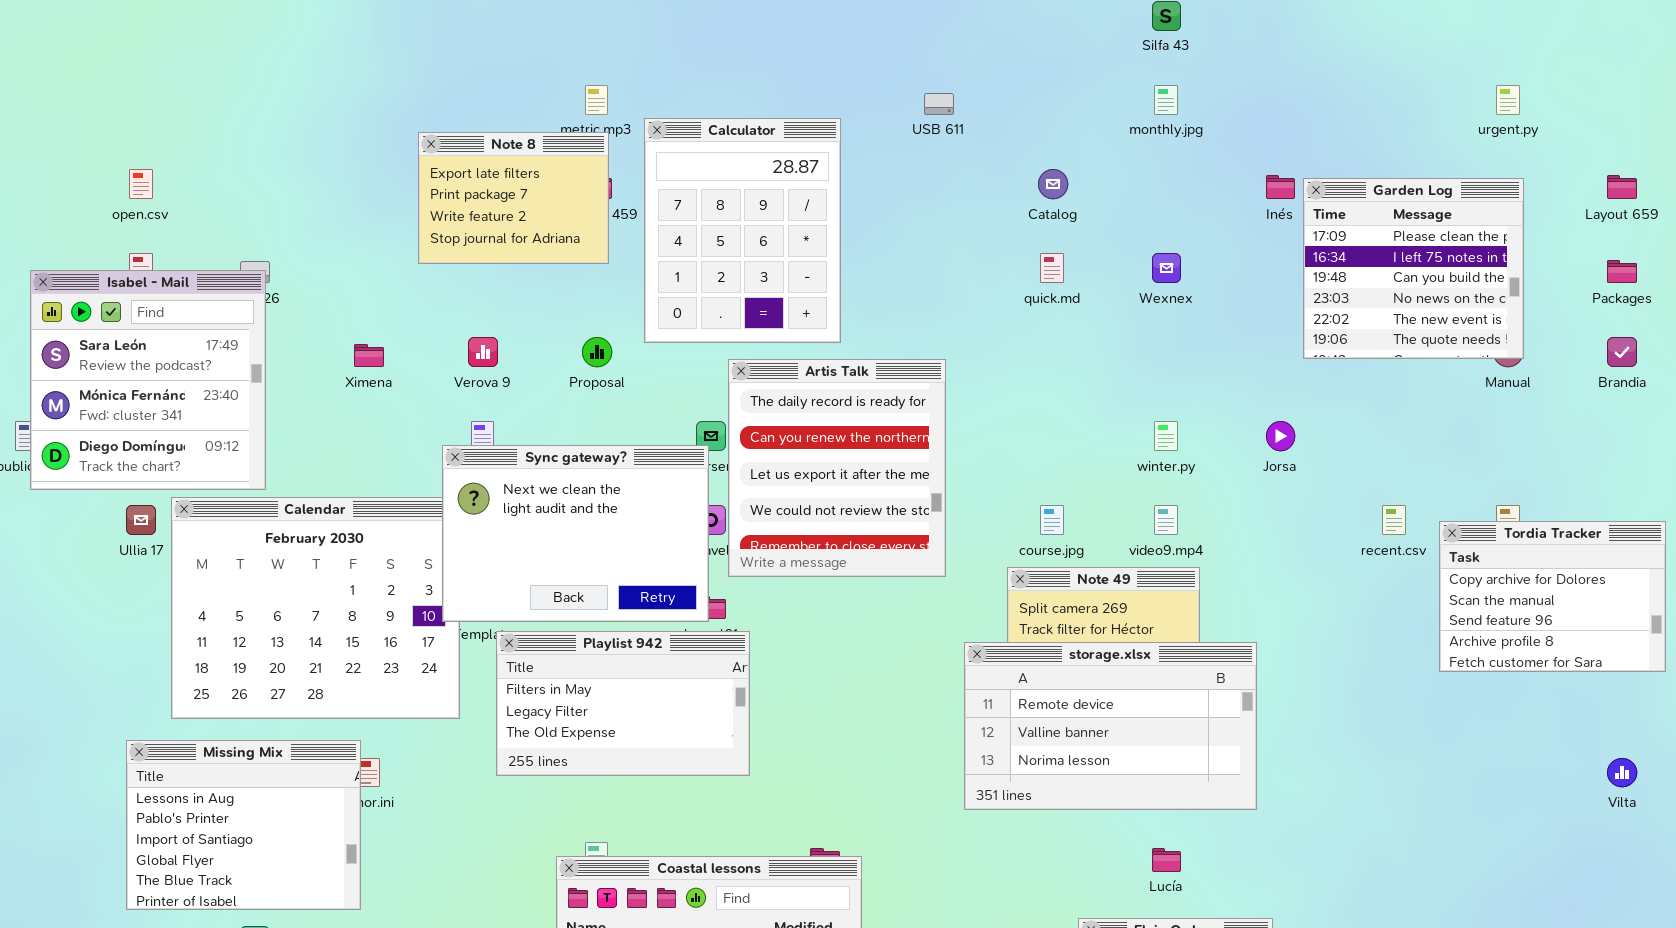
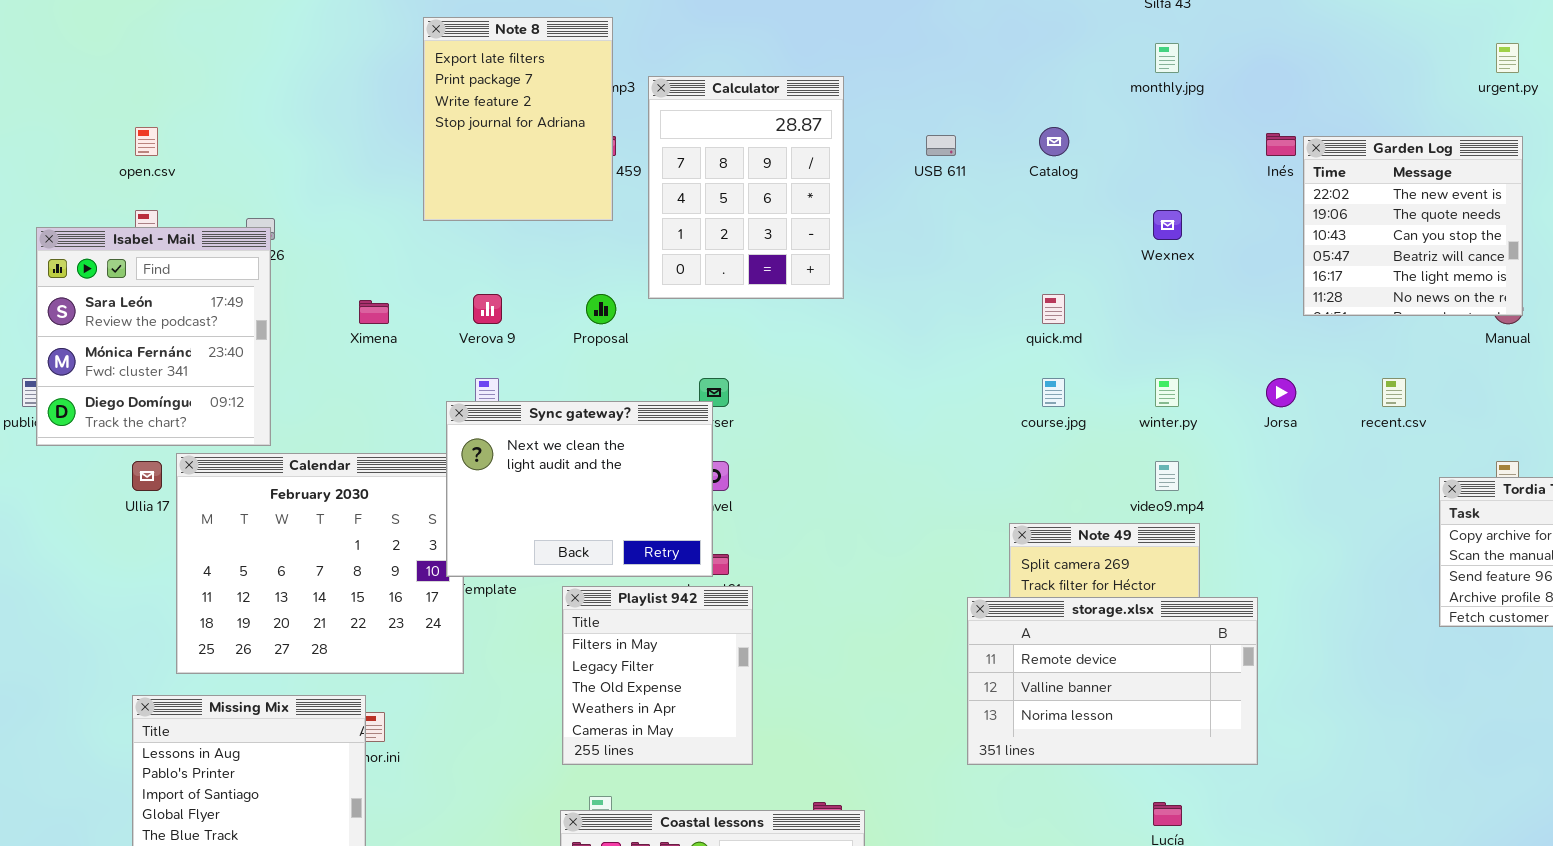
USB 611: [924,93,954,115] -> [926,135,956,156], moved
Note 8: [418,132,609,264] -> [423,17,613,221], resized
Garden Log: [1303,178,1524,359] -> [1303,136,1523,316], scrolled down 4 rows
quick.md: [1040,253,1064,283] -> [1042,294,1065,324], moved
Artis Talk: [728,359,946,577] -> none, closed
course.jpg: [1040,505,1064,535] -> [1042,378,1065,407], moved
recent.csv: [1382,505,1406,535] -> [1382,378,1406,407], moved
Playlist 942: [496,631,750,776] -> [562,586,753,765], resized

